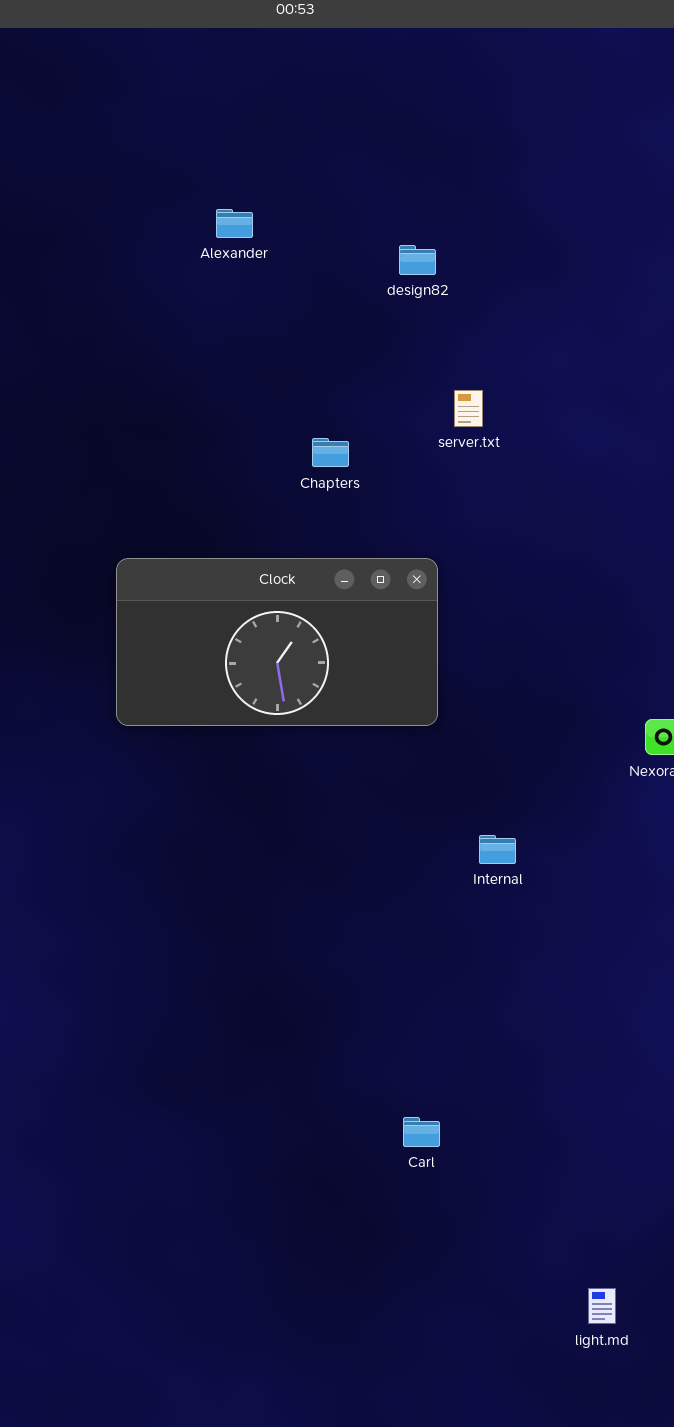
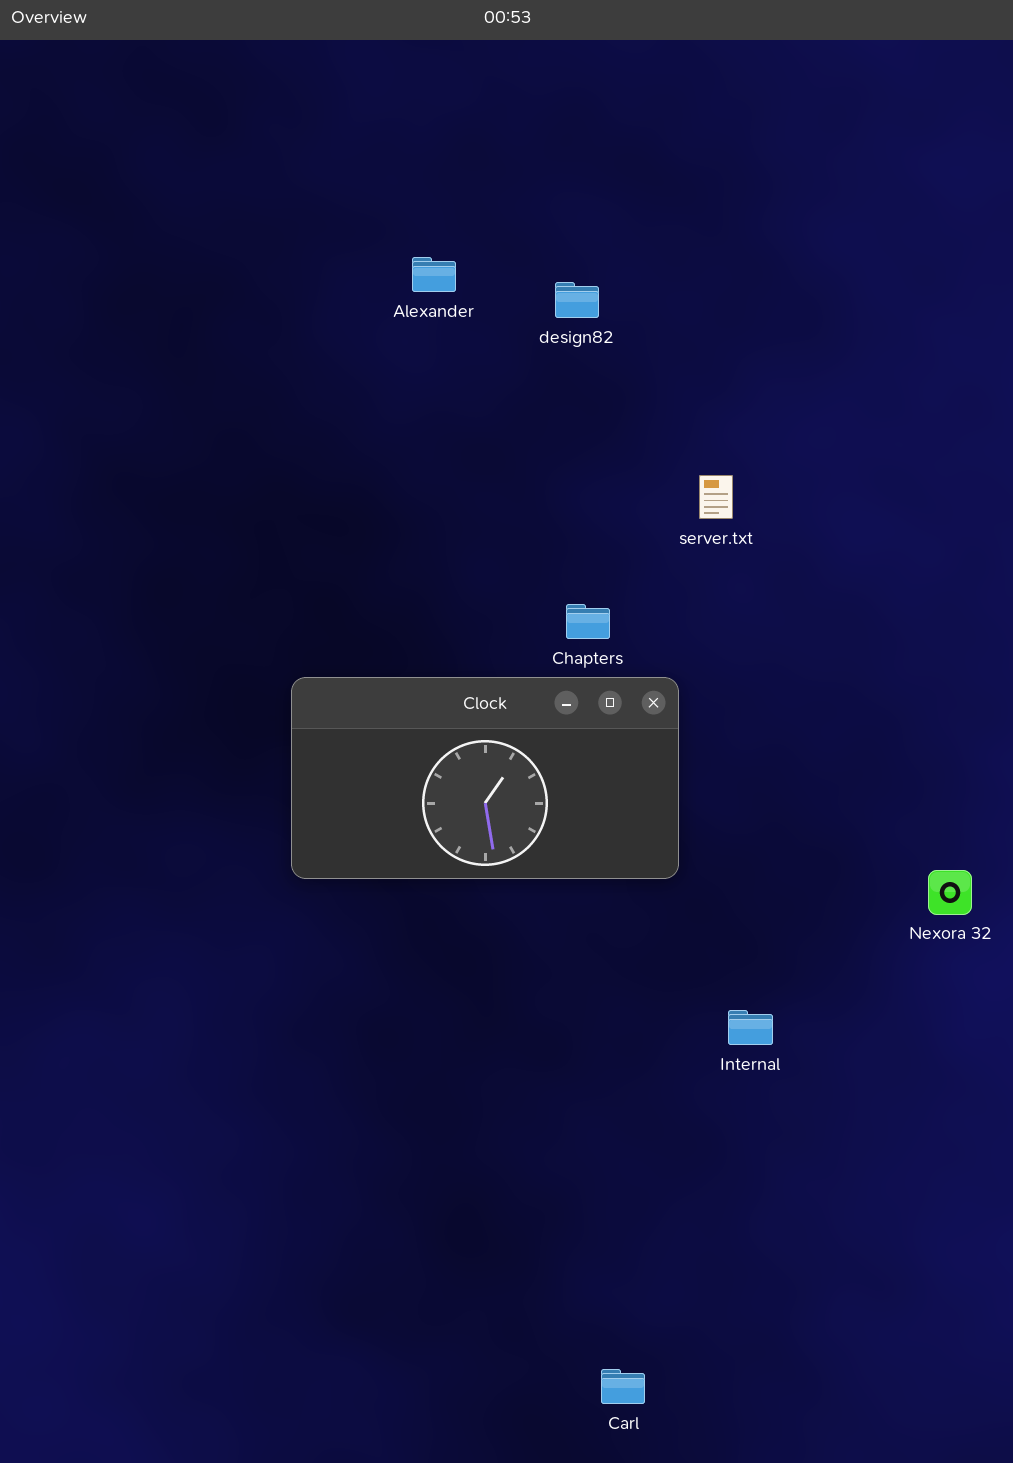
design82: [399,245,436,275] -> [555,282,599,318], moved
Chapters: [312,438,349,467] -> [566,604,610,639], moved
Carl: [403,1117,440,1147] -> [601,1369,645,1404], moved

